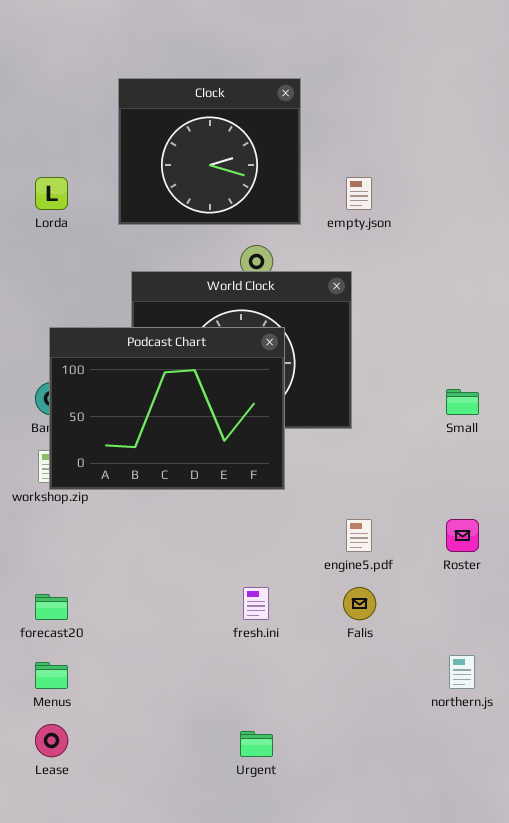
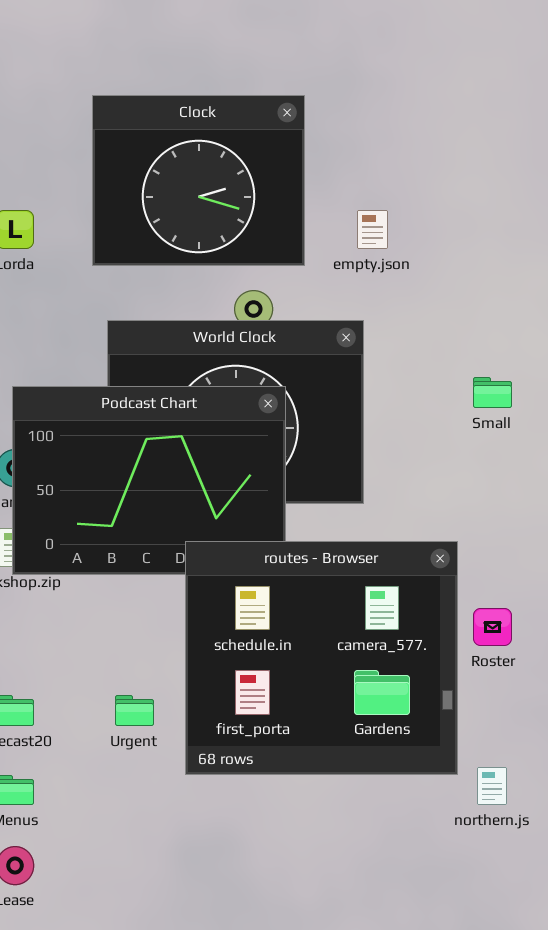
Small: [446,389,479,415] -> [473,377,512,408], moved
routes - Browser: none -> [185,541,458,775], opened
Urgent: [240,731,273,757] -> [115,695,154,726], moved

